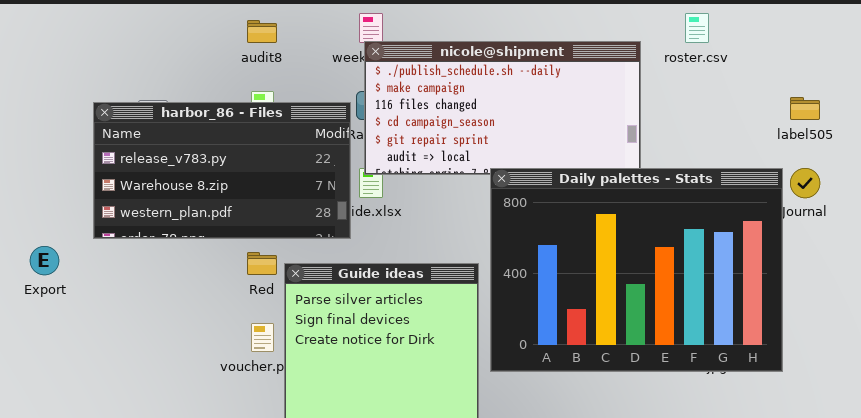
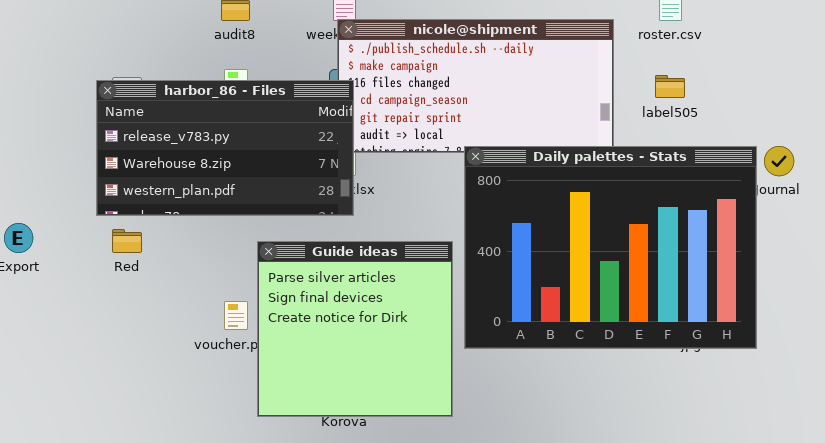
label505: [790,97,820,120] -> [655,75,685,98], moved
harbor_86 - Files: [93,102,351,239] -> [96,80,354,216], moved
Red: [247,252,277,275] -> [112,229,142,253], moved

